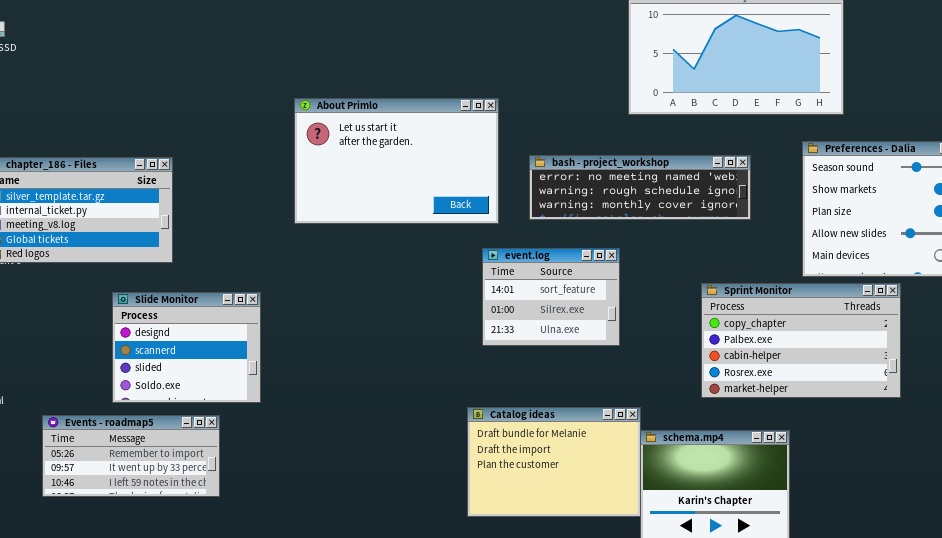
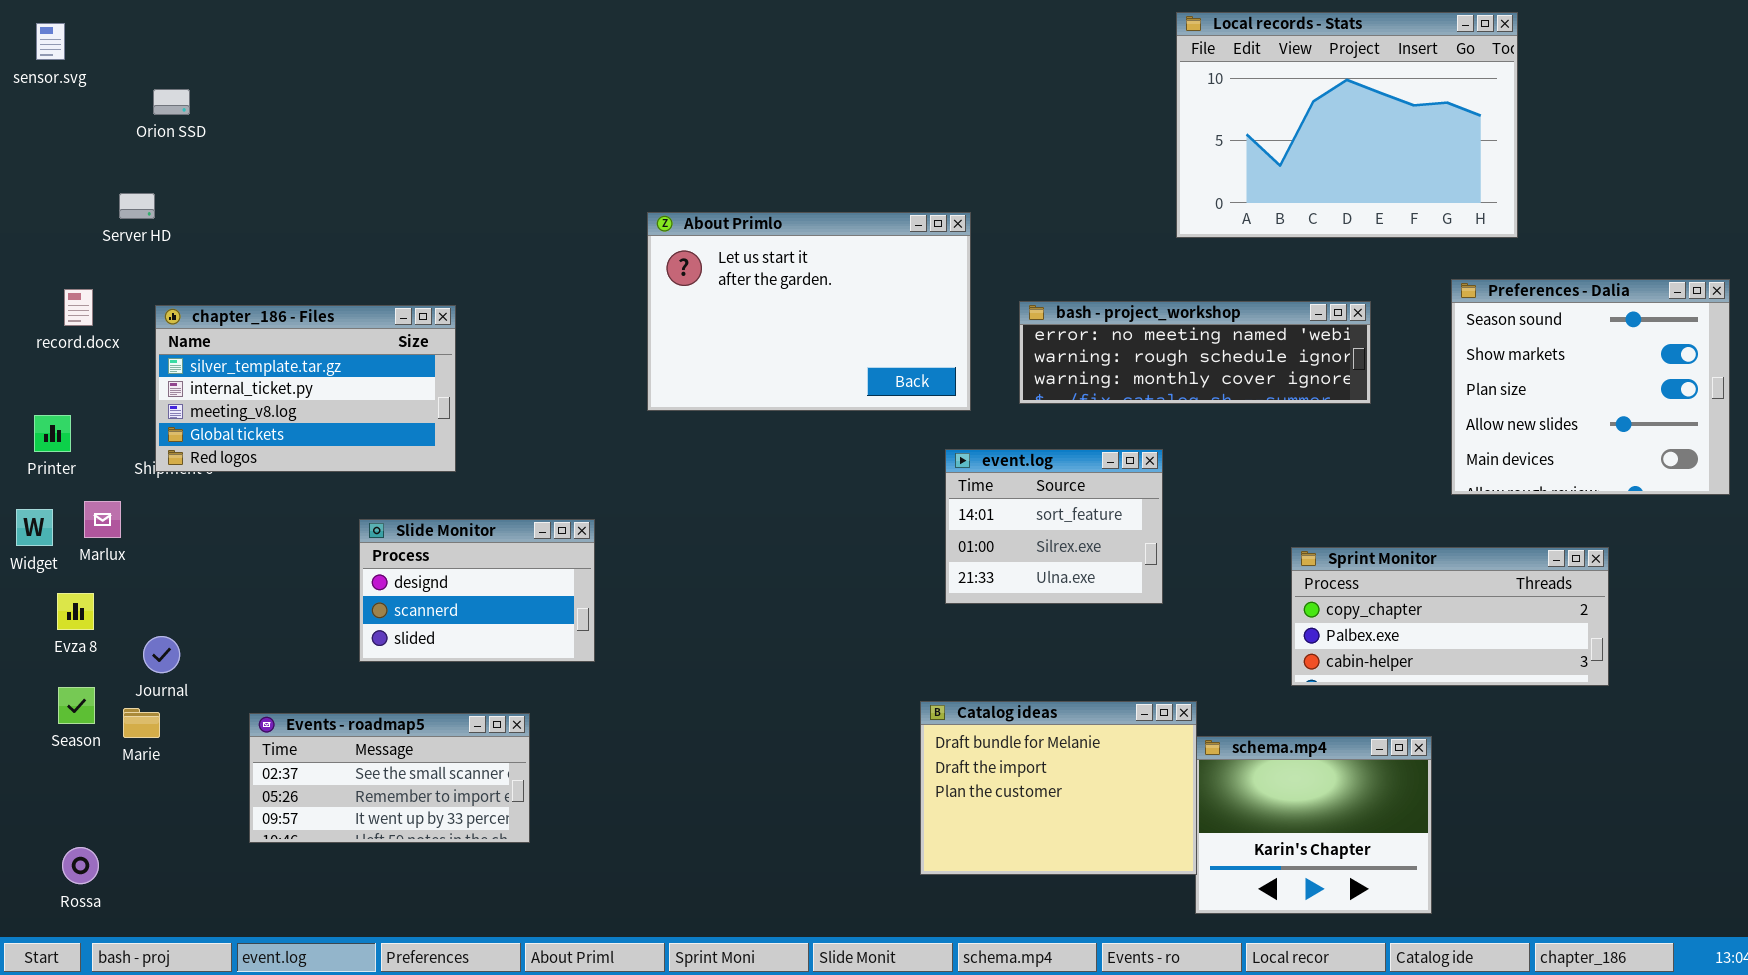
Sprint Monitor: [701,283,901,398] -> [1291,547,1609,686], resized
Slide Monitor: [112,292,261,403] -> [359,519,595,662], resized
Events - roadmap5: [42,415,220,497] -> [249,713,530,843], scrolled up 1 row

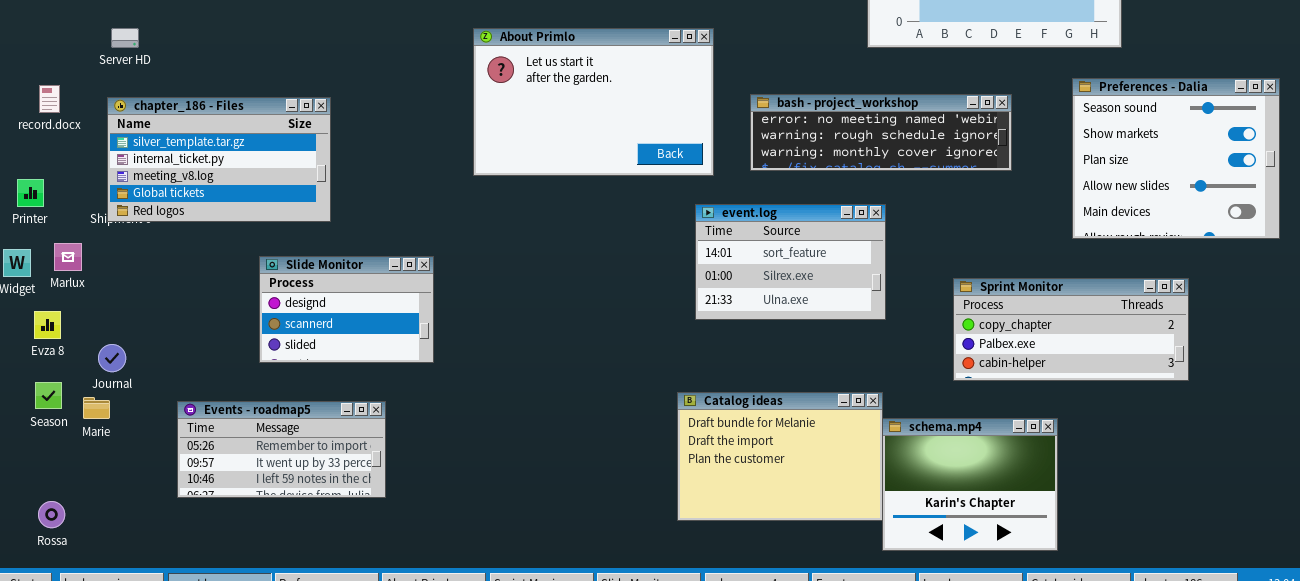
Server HD: [119,193,155,219] -> [111,28,139,48], moved
event.log: [945,449,1163,604] -> [695,204,886,320], resized
Events - roadmap5: [249,713,530,843] -> [177,401,386,498], scrolled down 1 row

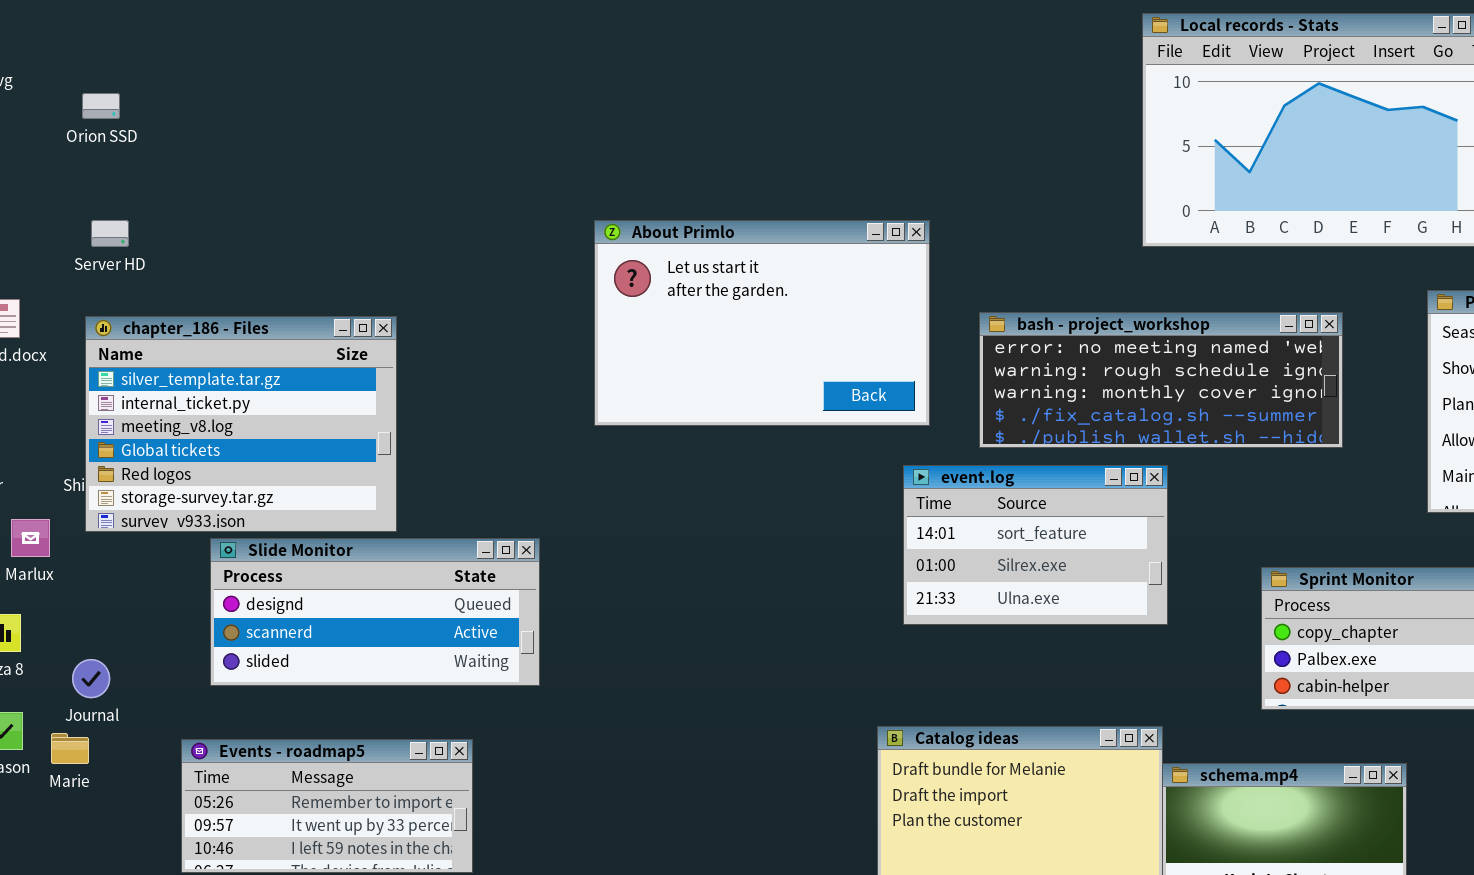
bash - project_workshop: [750,94,1012,171] -> [979,312,1343,448], resized
chapter_186 - Files: [107,97,331,222] -> [85,316,397,532], resized
Slide Monitor: [259,256,434,363] -> [210,538,540,686], resized

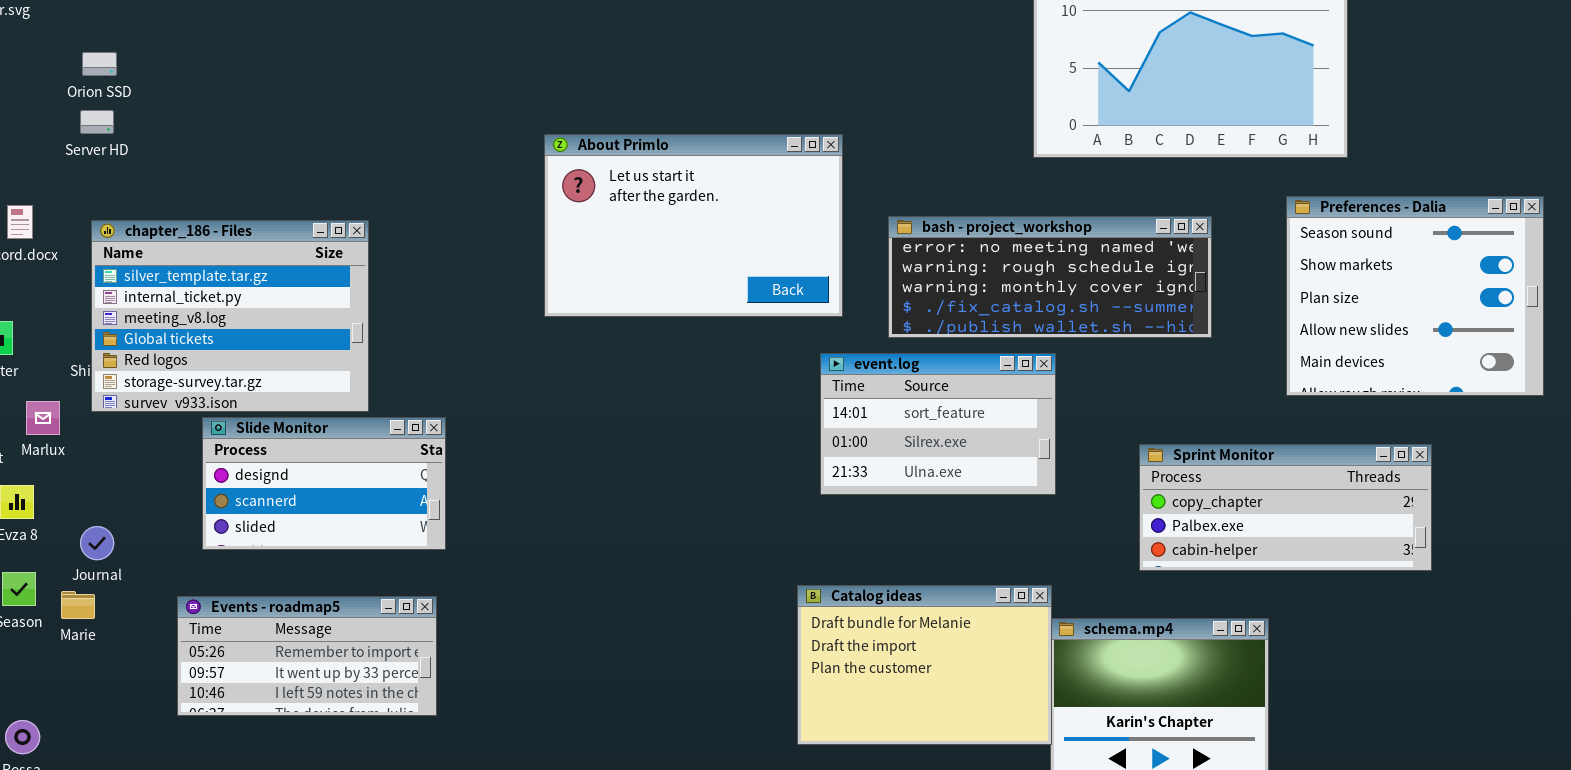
Orion SSD: [82,93,120,119] -> [82,52,117,76], moved
Server HD: [91,220,129,247] -> [80,110,114,134], moved
Slide Monitor: [210,538,540,686] -> [202,417,446,550], resized

